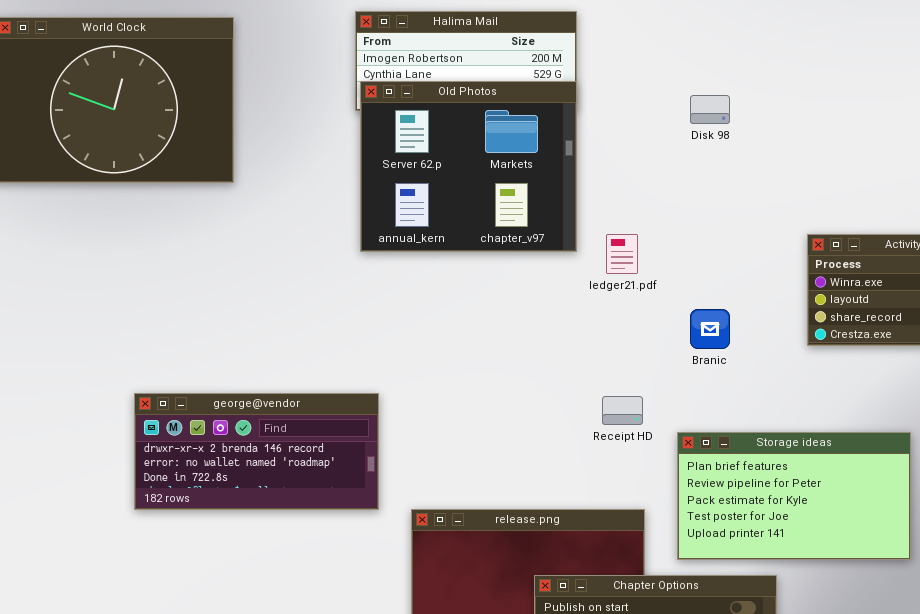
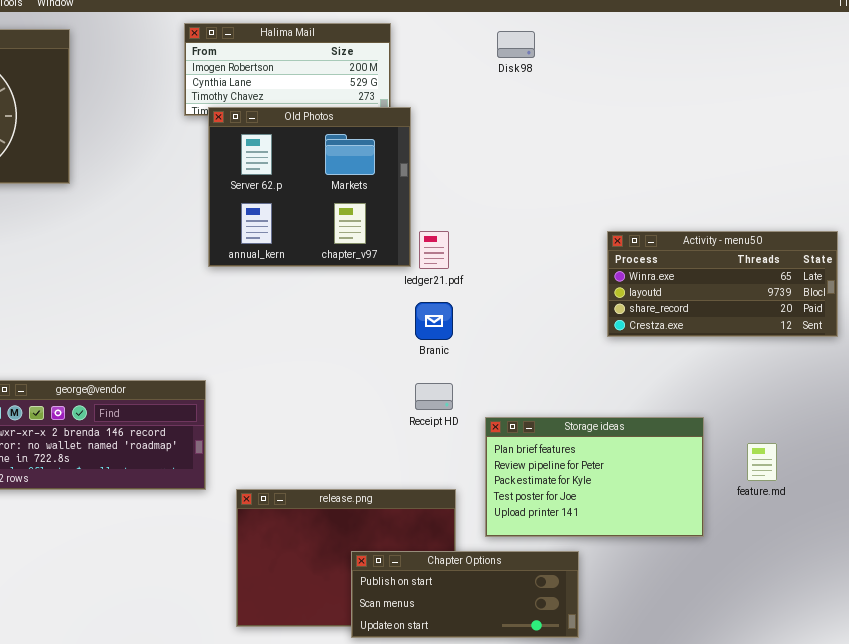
Old Photos: [360,81,577,252] -> [208,107,411,267], moved
Disk 98: [690,95,730,124] -> [497,31,535,58], moved
Branic: [690,309,730,349] -> [415,302,453,340], moved

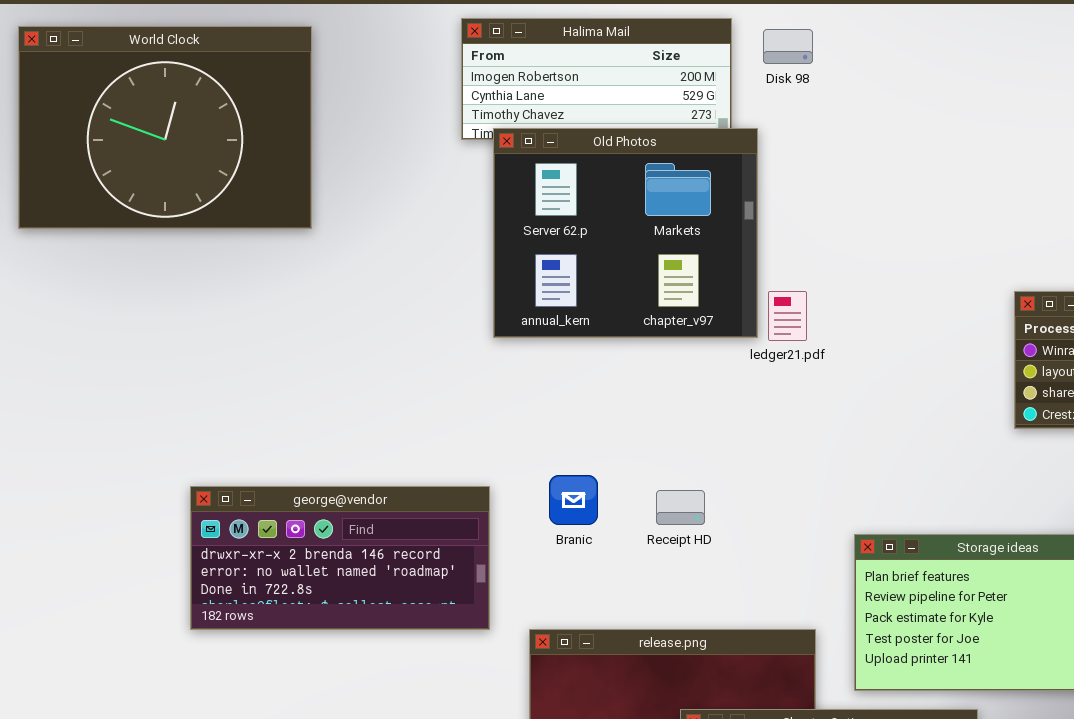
Disk 98: [497,31,535,58] -> [763,29,813,64], moved
Branic: [415,302,453,340] -> [549,475,598,525], moved
Receipt HD: [415,383,453,410] -> [656,490,705,525], moved

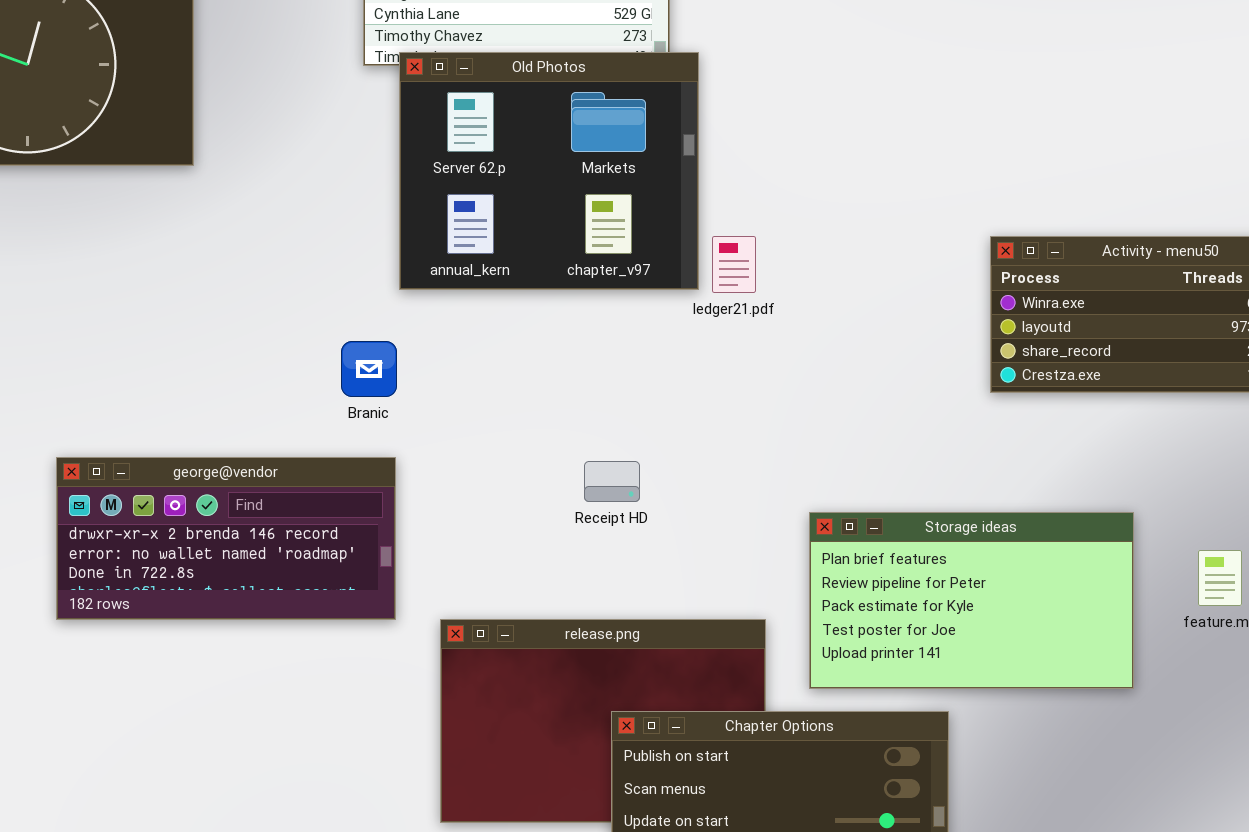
Branic: [549,475,598,525] -> [341,341,397,397], moved

